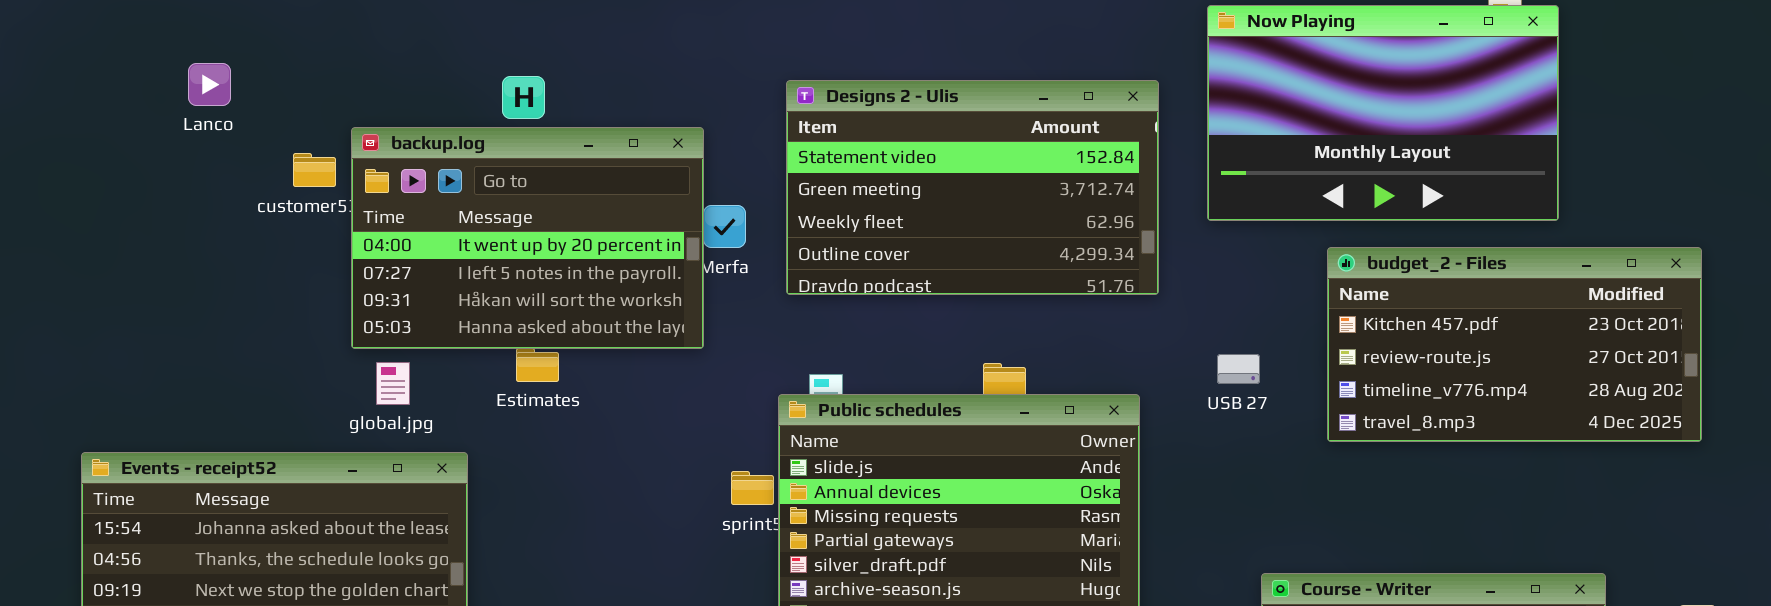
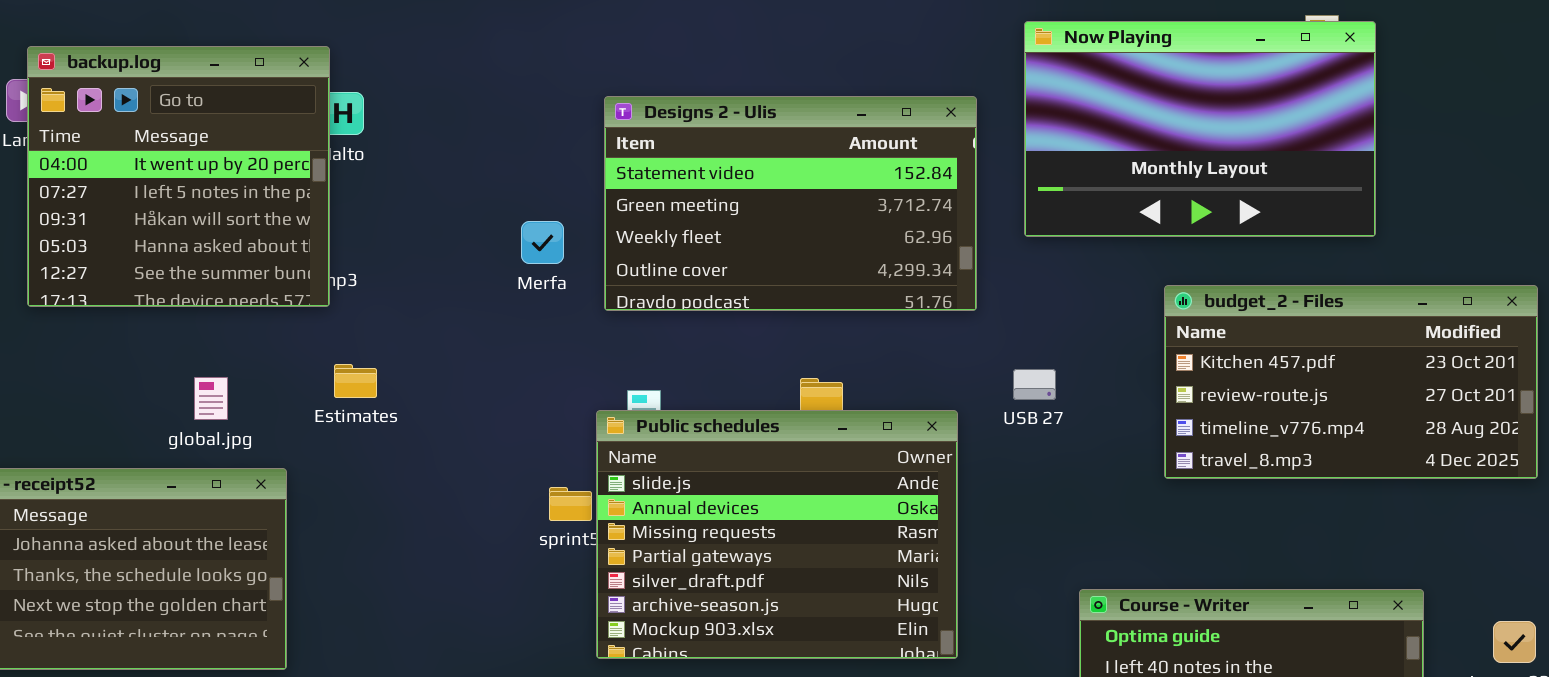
backup.log: [351,127,704,349] -> [27,46,330,307], moved, resized
budget_2 - Files: [1327,247,1702,442] -> [1164,285,1538,479], moved
USB 27: [1217,354,1260,384] -> [1013,369,1056,400], moved

